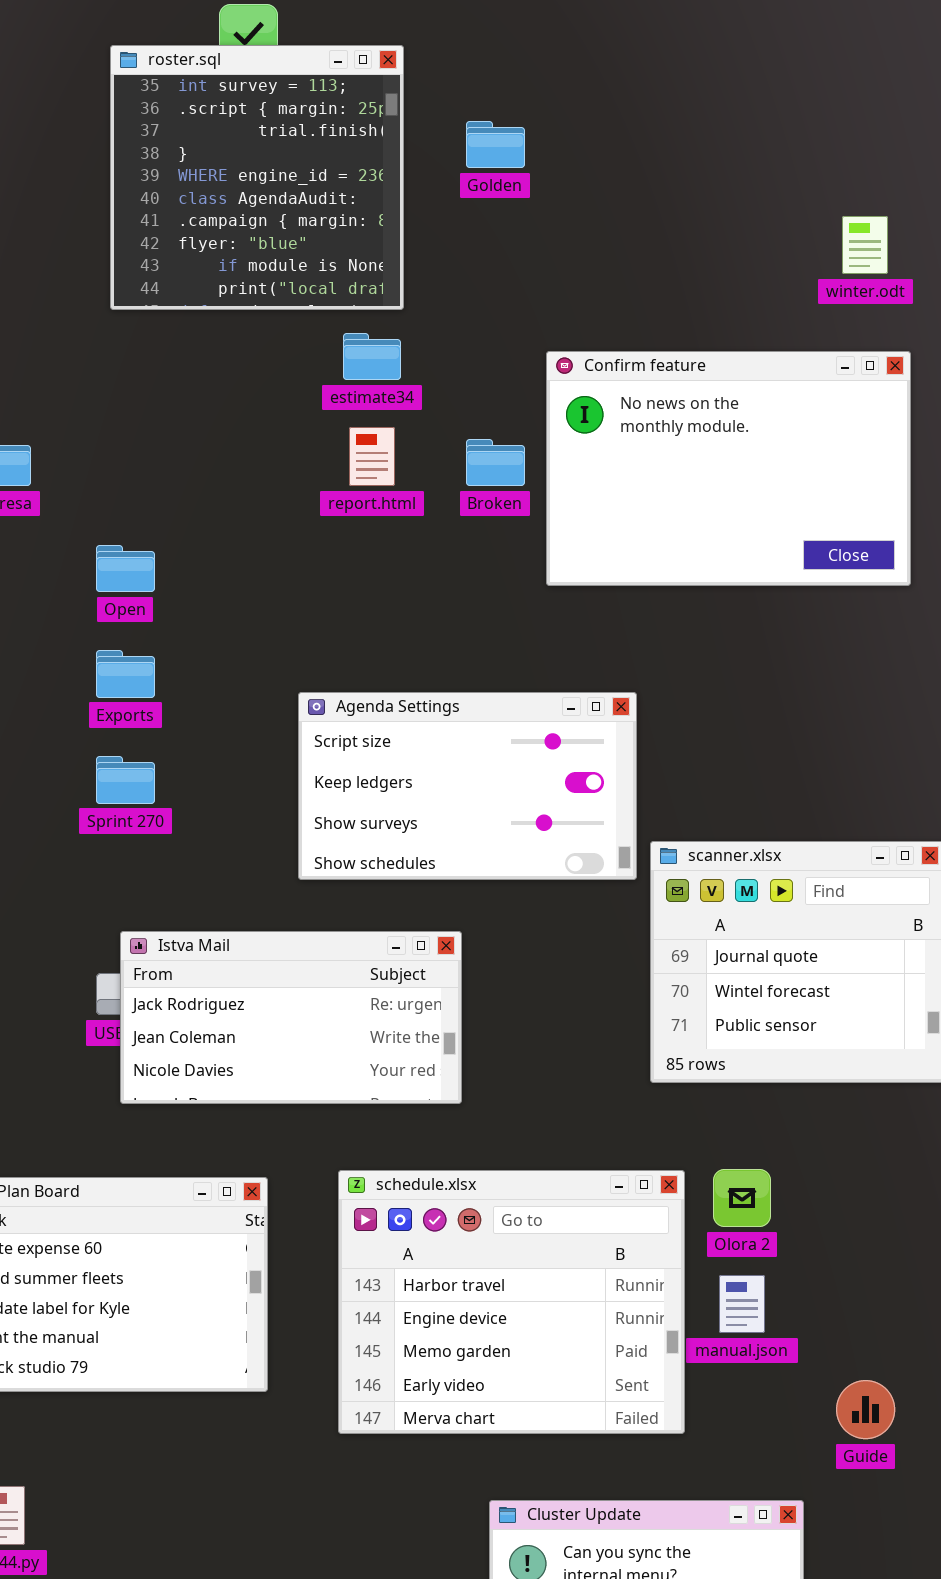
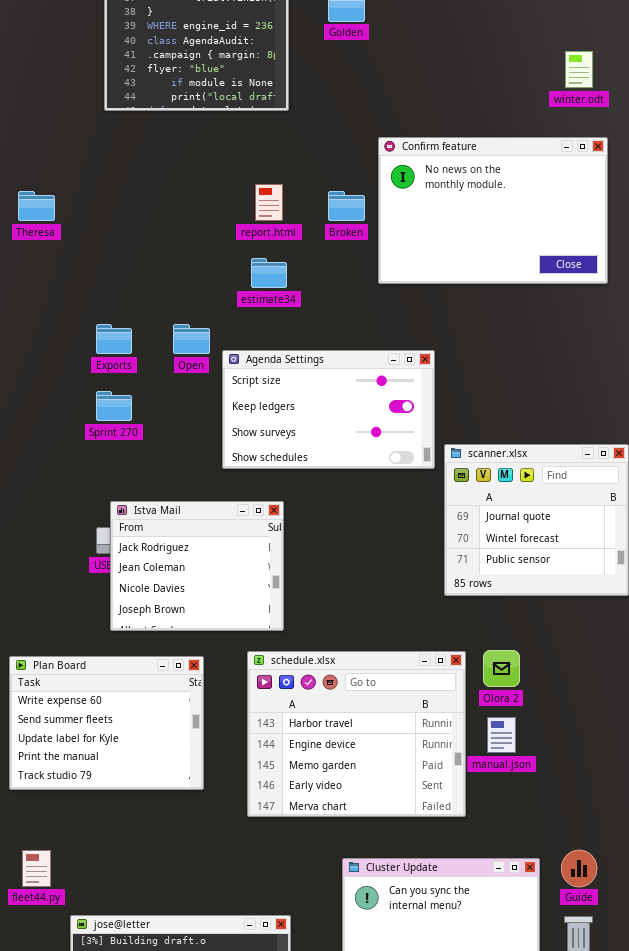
estimate34: [343,333,401,380] -> [251,258,287,288], moved
Open: [96,545,155,592] -> [173,324,210,354], moved
Istva Mail: [120,931,462,1104] -> [110,501,284,631], resized
Guide: [836,1380,895,1439] -> [561,850,597,887], moved

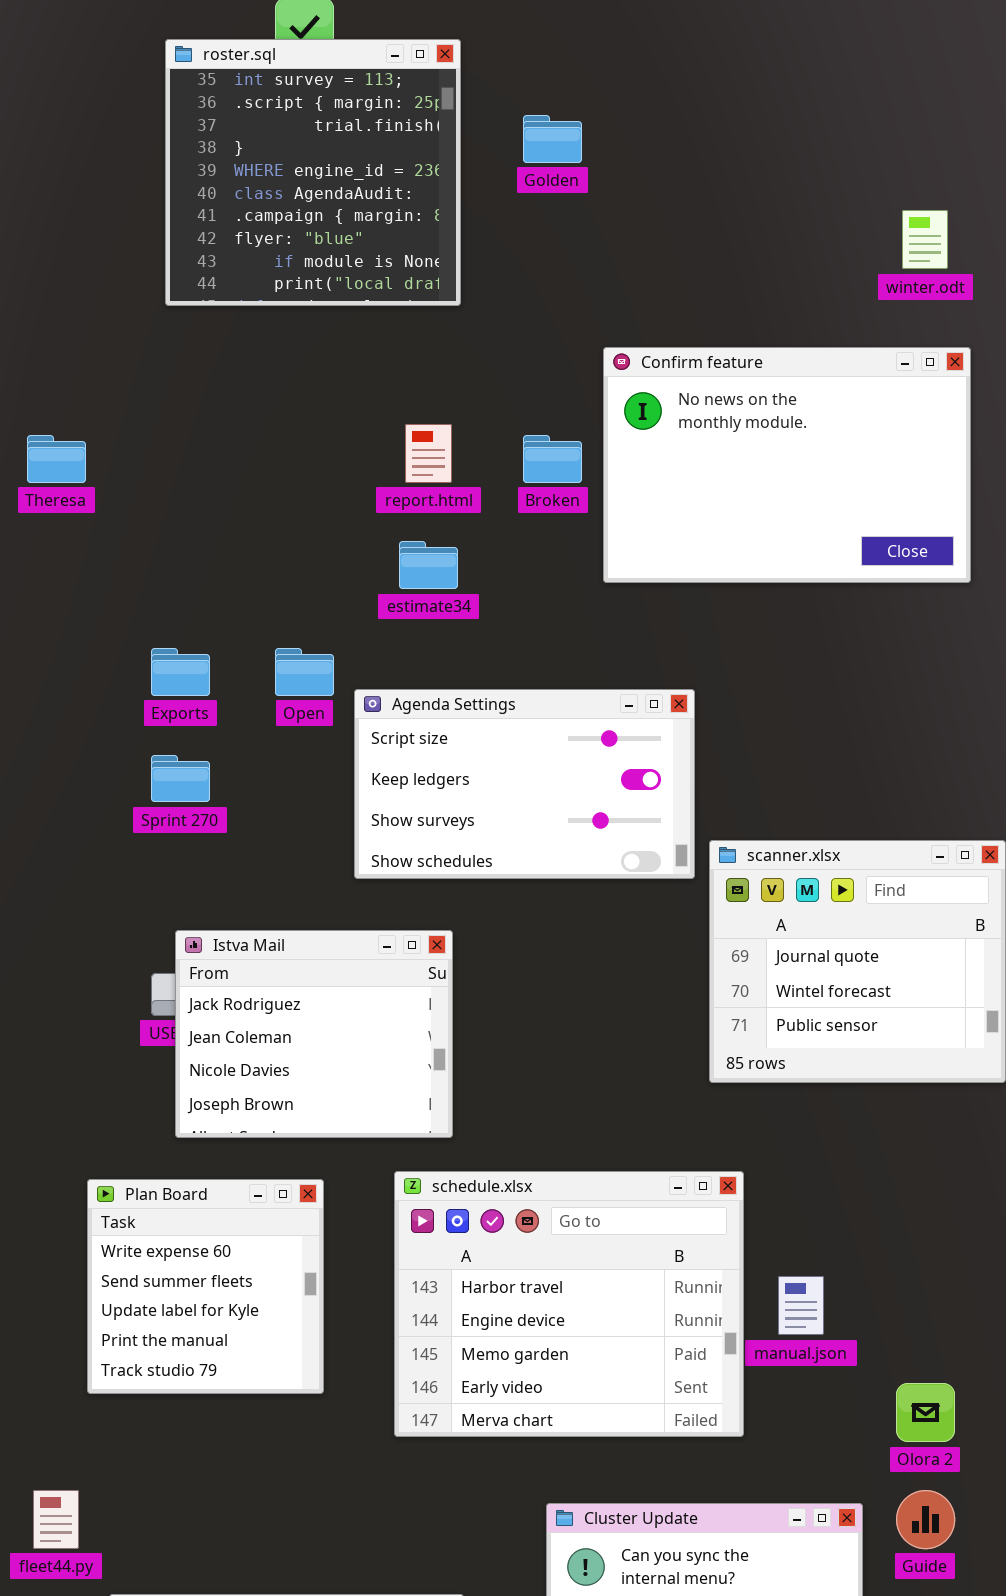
Olora 2: [483,650,520,687] -> [896,1383,955,1442], moved
Plan Board: [9,656,204,790] -> [87,1179,324,1394], resized

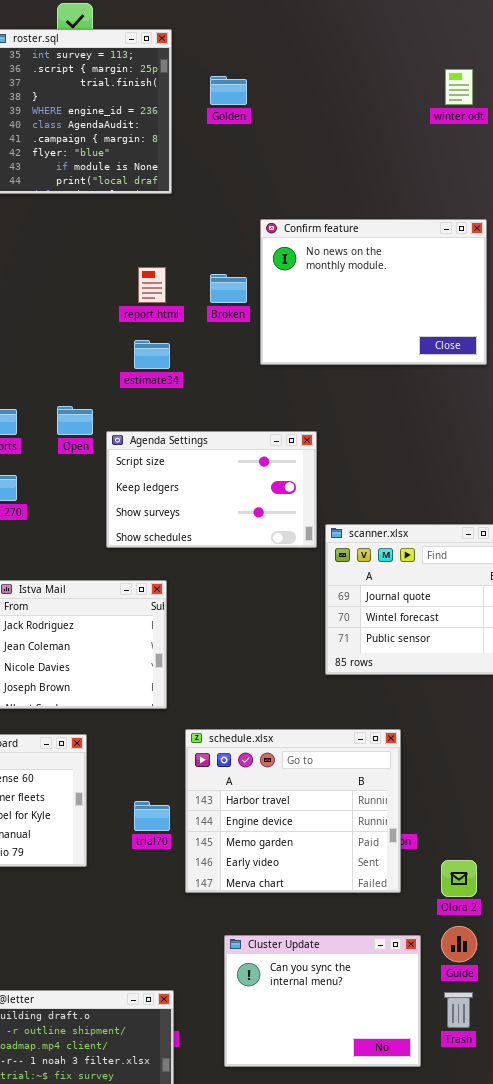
winter.odt: [902,210,948,269] -> [445,69,473,105], moved
schedule.xlsx: [394,1171,744,1437] -> [185,729,401,893], moved

